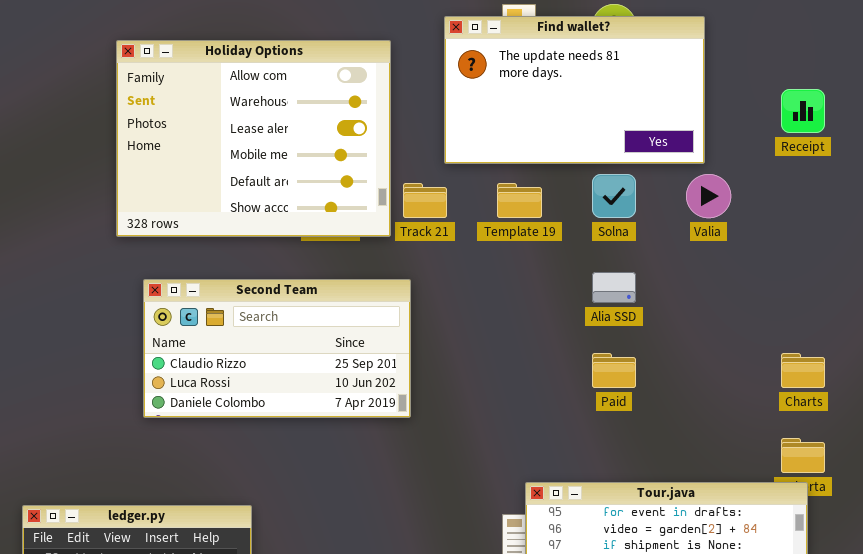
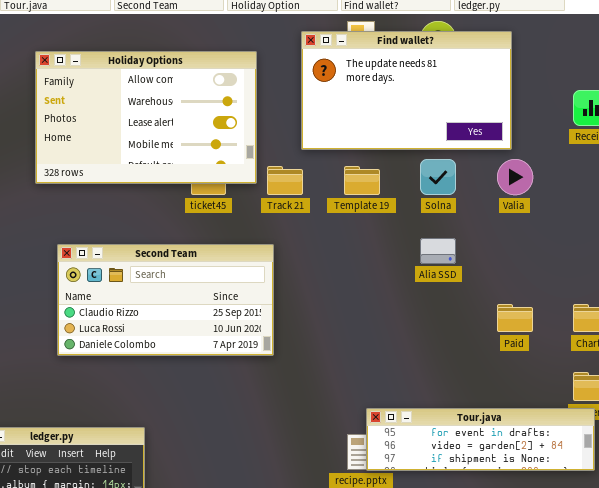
Holiday Options: [116,40,391,237] -> [35,51,257,184], resized
Paid: [592,353,636,388] -> [497,304,533,332], moved

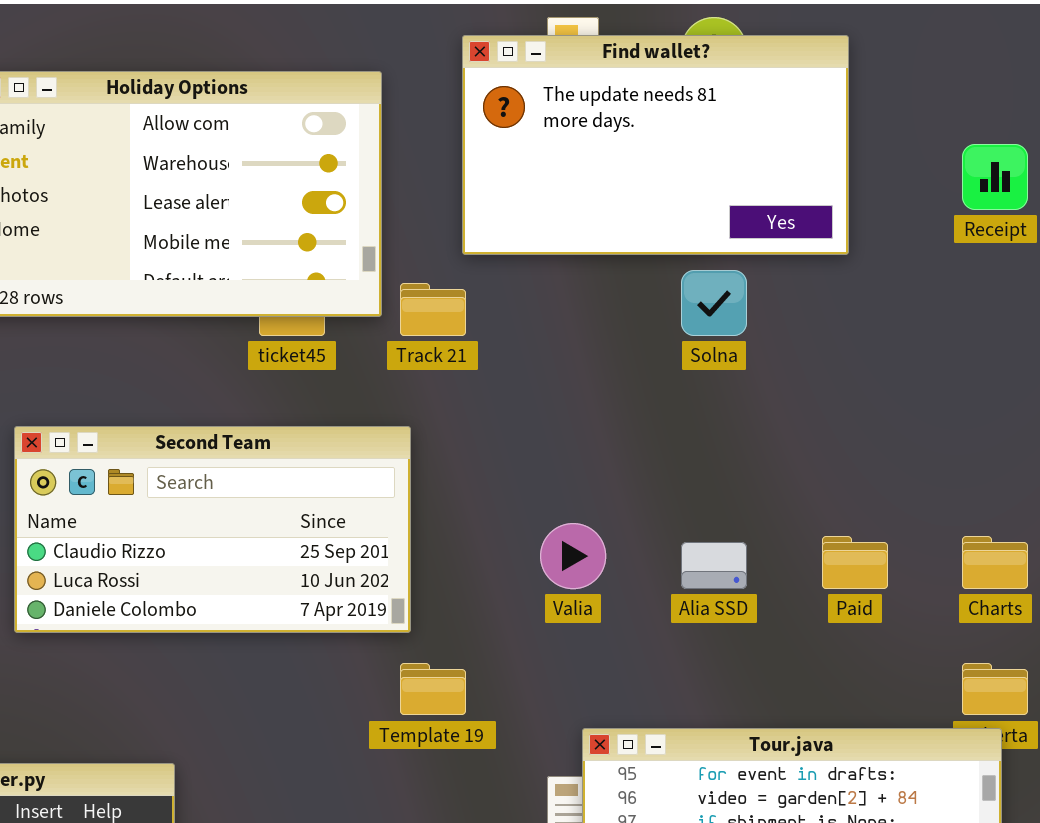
Valia: [497,159,533,195] -> [540,523,606,589], moved
Template 19: [344,166,380,195] -> [400,663,466,715], moved
Alia SSD: [420,238,456,264] -> [681,542,747,589], moved

